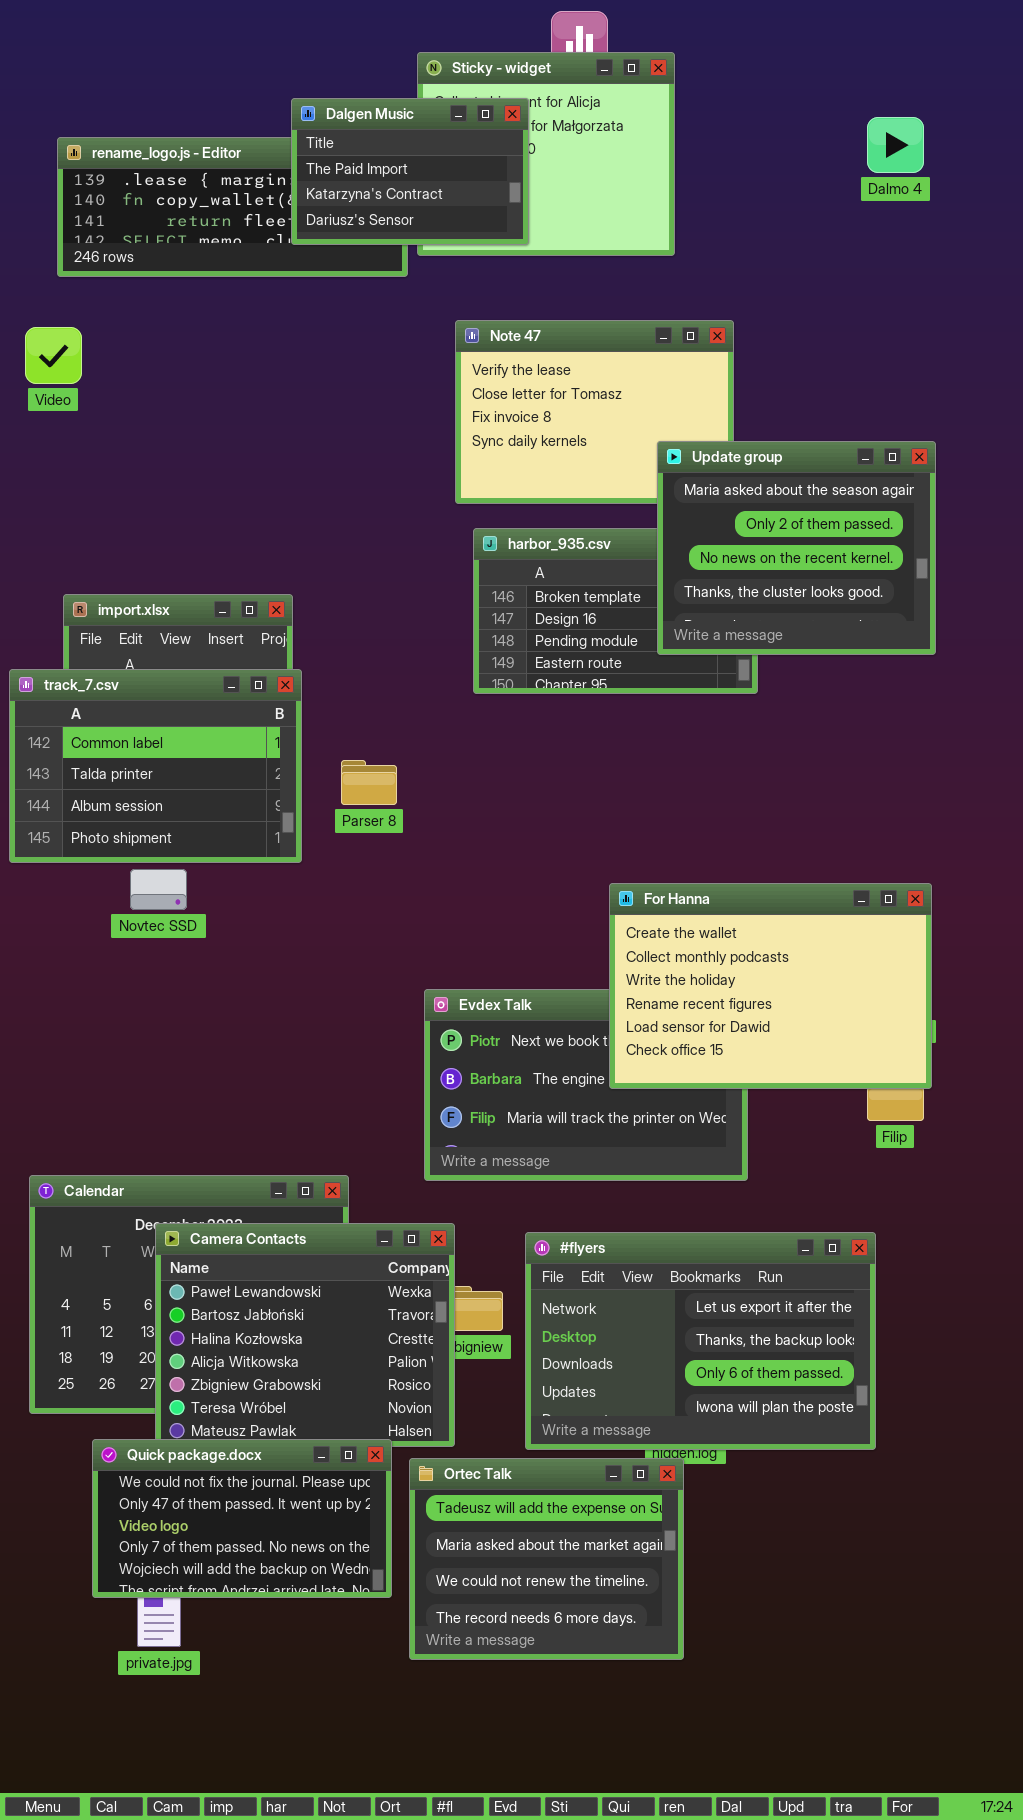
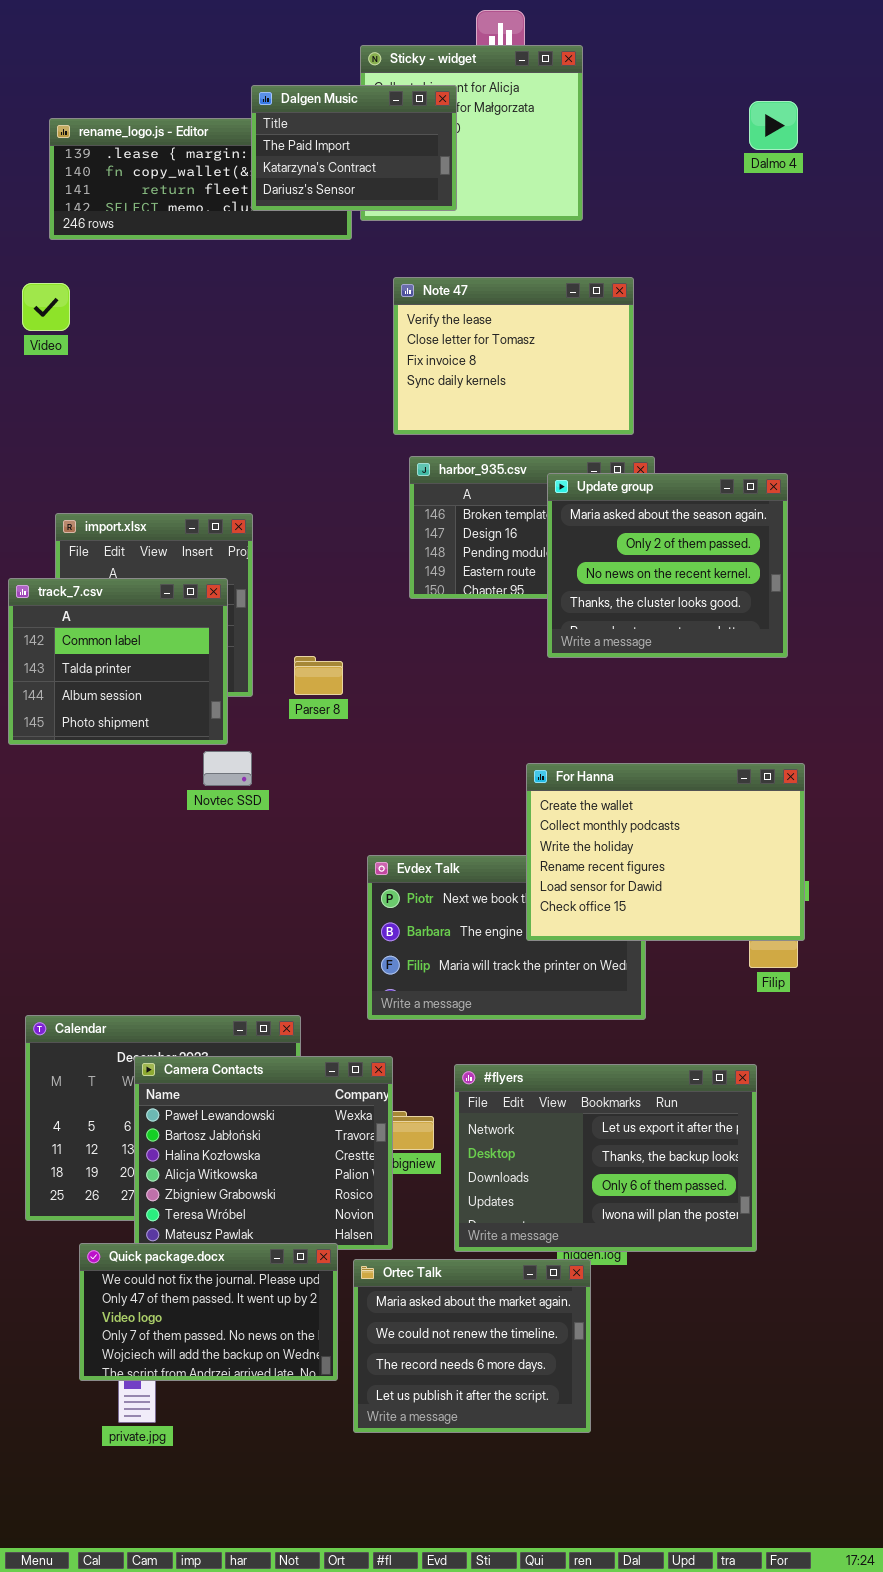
Update group: [657,441,936,655] -> [547,473,788,658], moved
track_7.csv: [9,669,302,863] -> [8,578,228,745], resized
Novtec SSD: [130,869,187,910] -> [203,751,252,786], moved
Ortec Talk: [409,1458,684,1660] -> [353,1259,591,1433], scrolled down 1 row

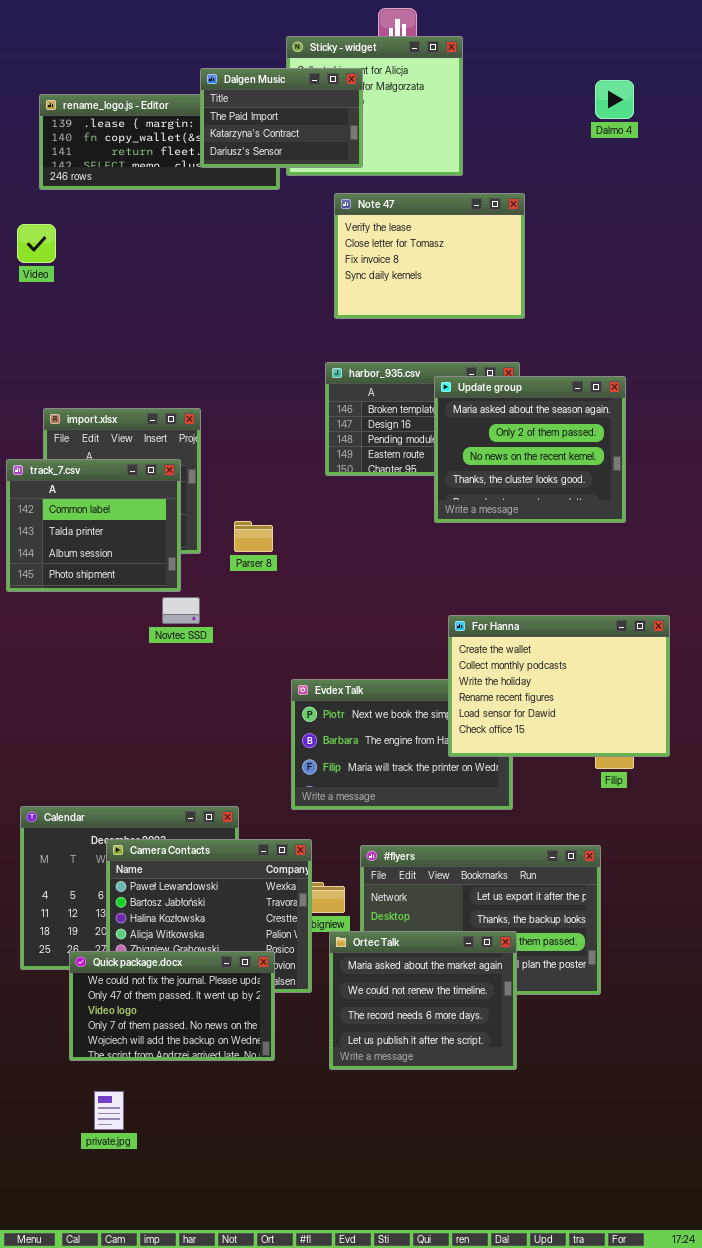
Note 47: [393,277,634,435] -> [334,193,525,319], moved
For Hanna: [526,763,805,941] -> [448,615,670,757], moved
Quick package.docx: [79,1243,338,1381] -> [69,951,275,1061], moved
Ortec Talk: [353,1259,591,1433] -> [329,931,517,1070], moved

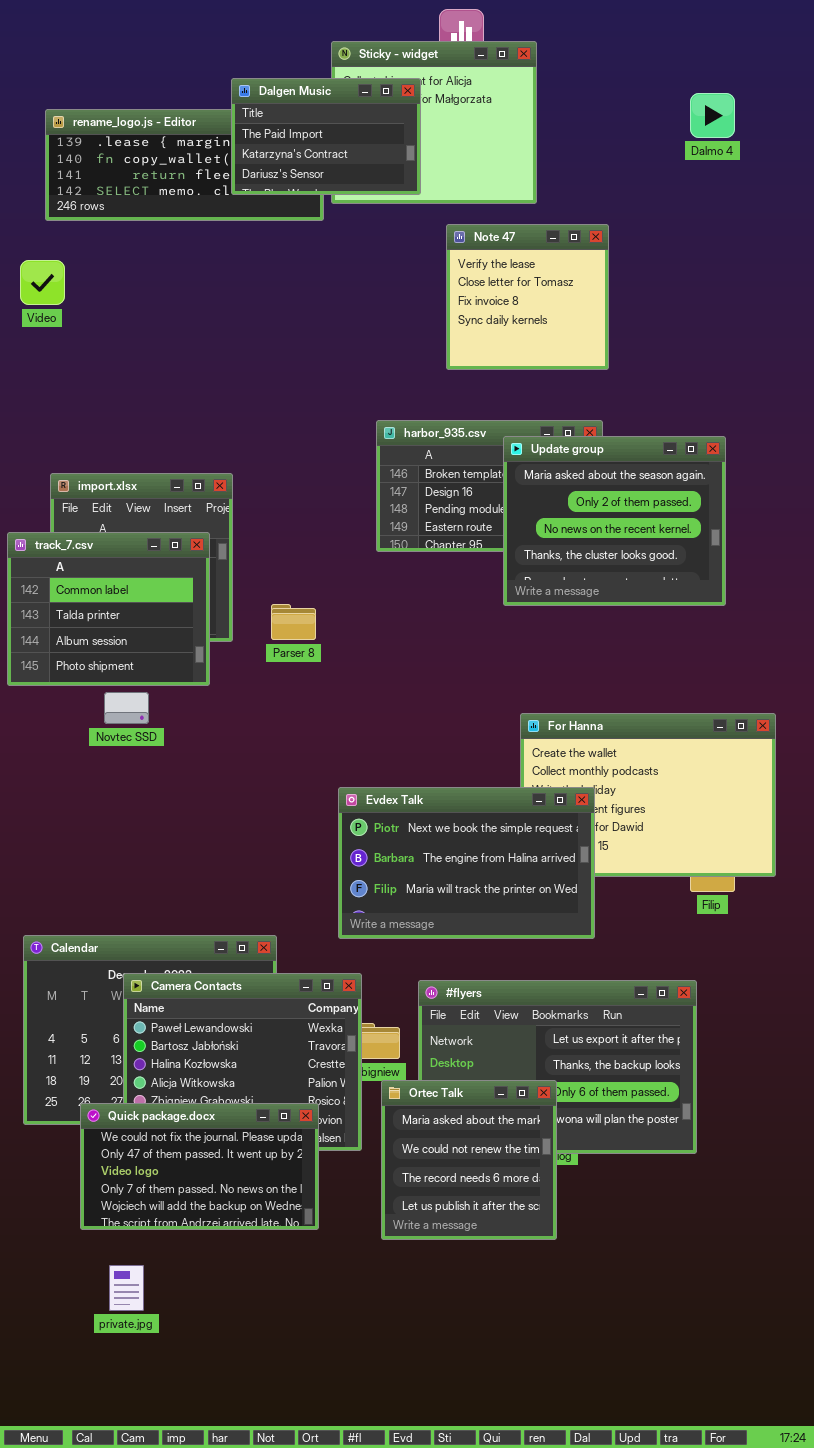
Note 47: [334,193,525,319] -> [446,224,609,370], resized
Novtec SSD: [162,597,200,624] -> [104,692,149,724], moved
Evdex Talk: [291,679,513,810] -> [338,787,595,939], raised
Ortec Talk: [329,931,517,1070] -> [381,1080,557,1240], resized

